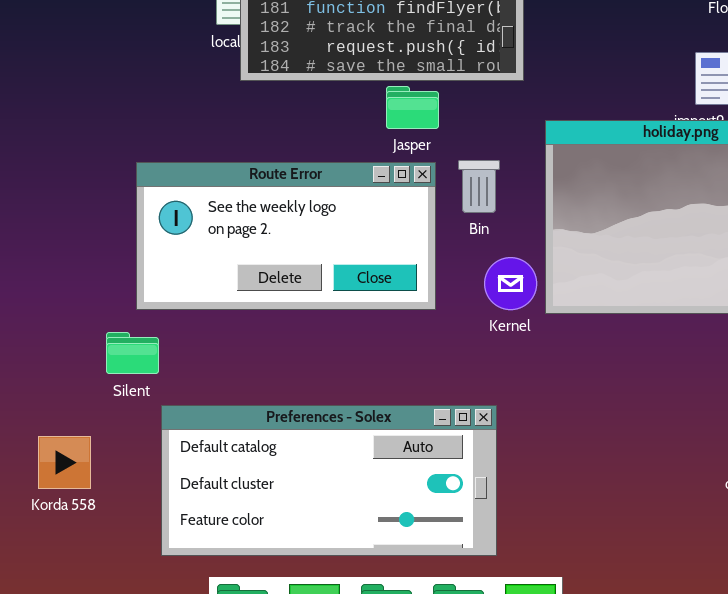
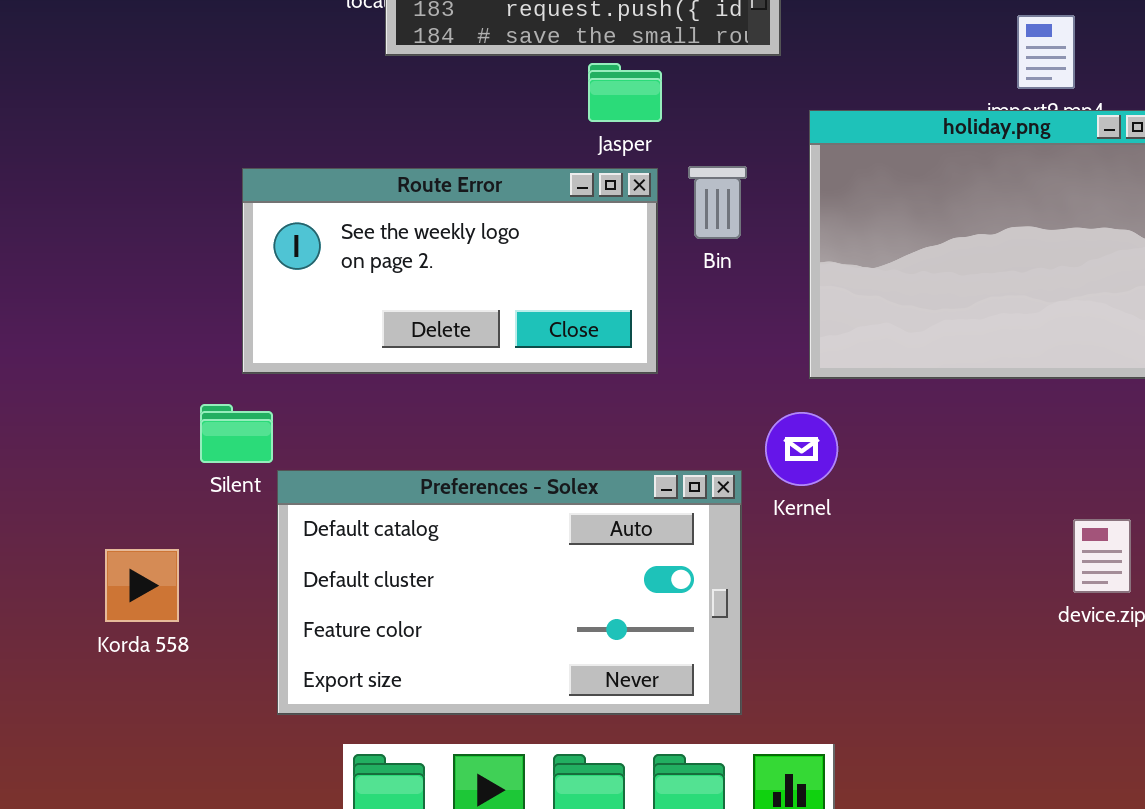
Kernel: [484,257,537,310] -> [765,412,838,486], moved
Preferences - Solex: [161,405,497,556] -> [277,470,742,715], resized

